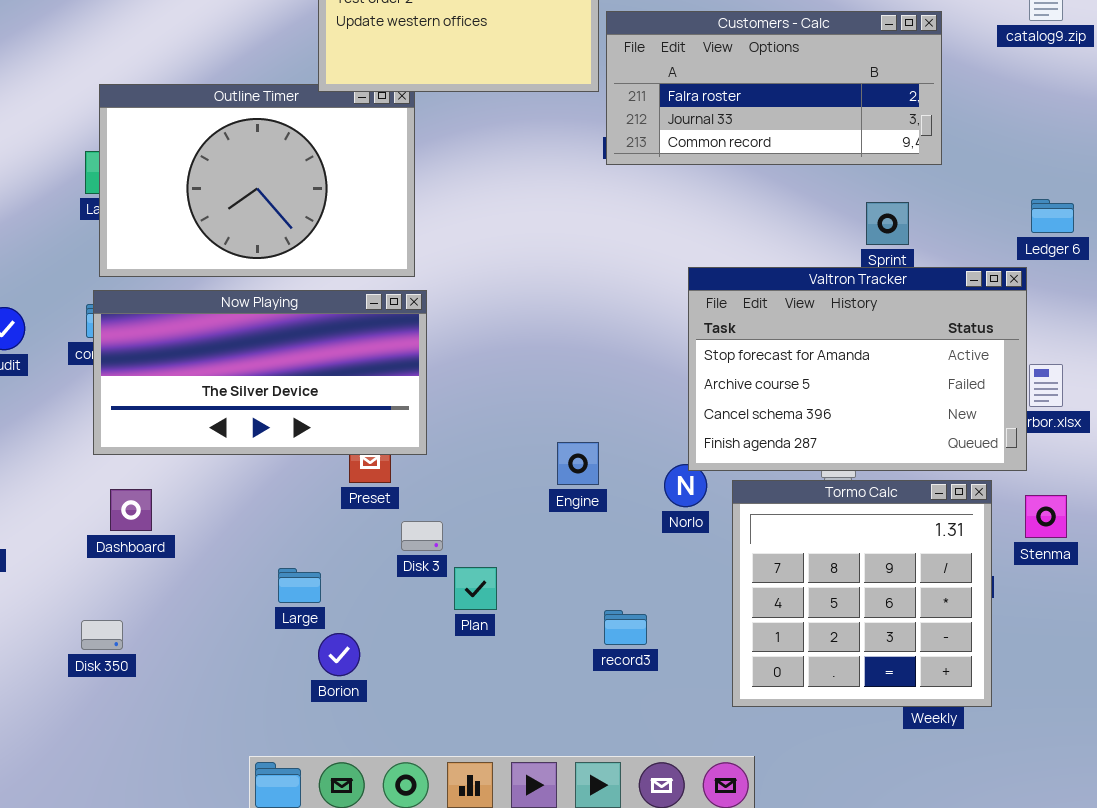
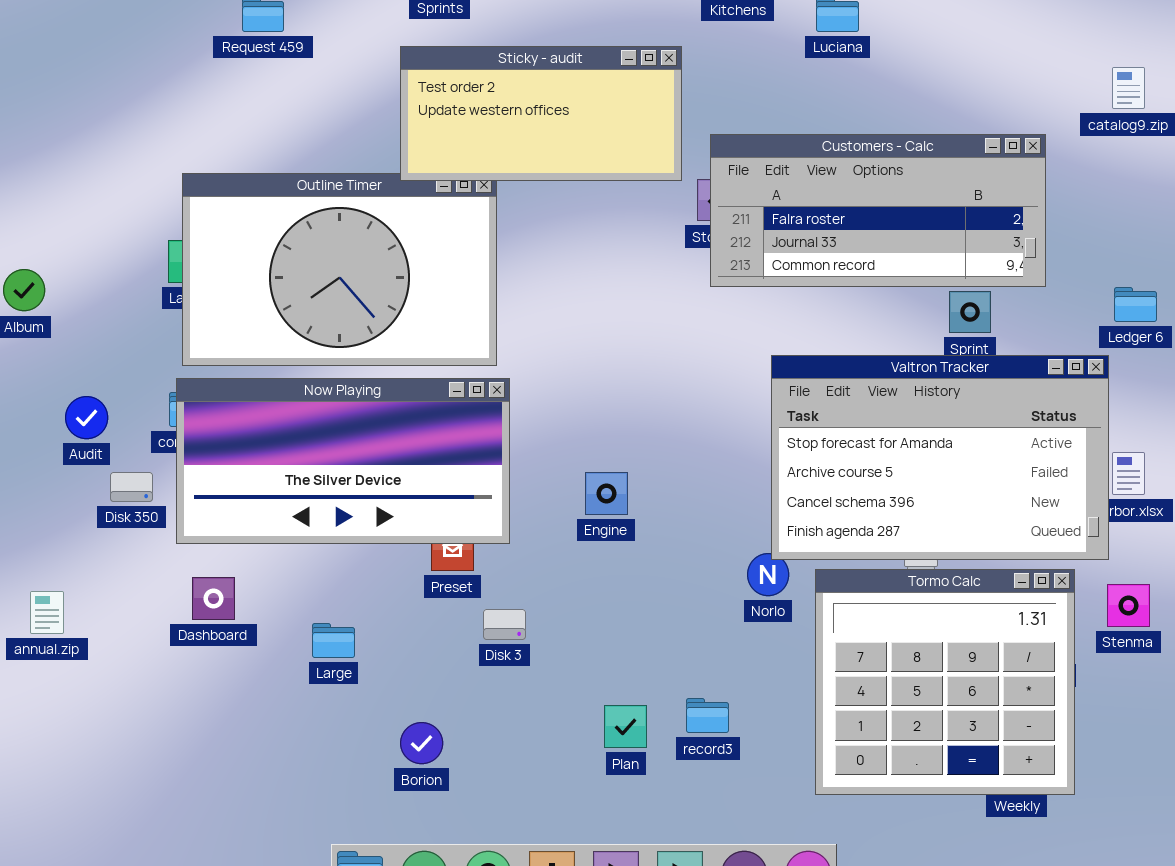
Customers - Calc: [606,11,942,165] -> [710,134,1046,287], moved
Engine: [557,442,599,485] -> [585,472,628,515], moved
Plan: [454,567,497,610] -> [604,705,647,748], moved
Large: [278,568,321,603] -> [312,623,355,658], moved
Disk 350: [81,620,123,650] -> [110,472,153,502], moved

